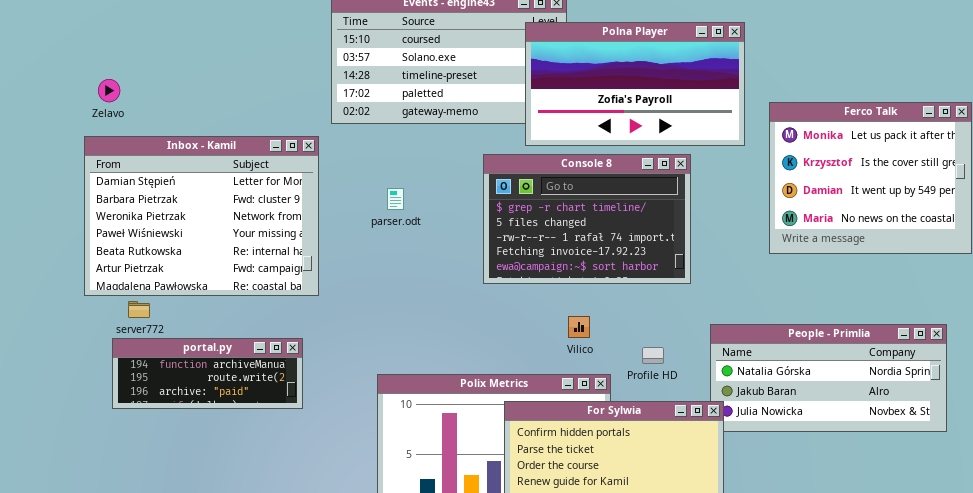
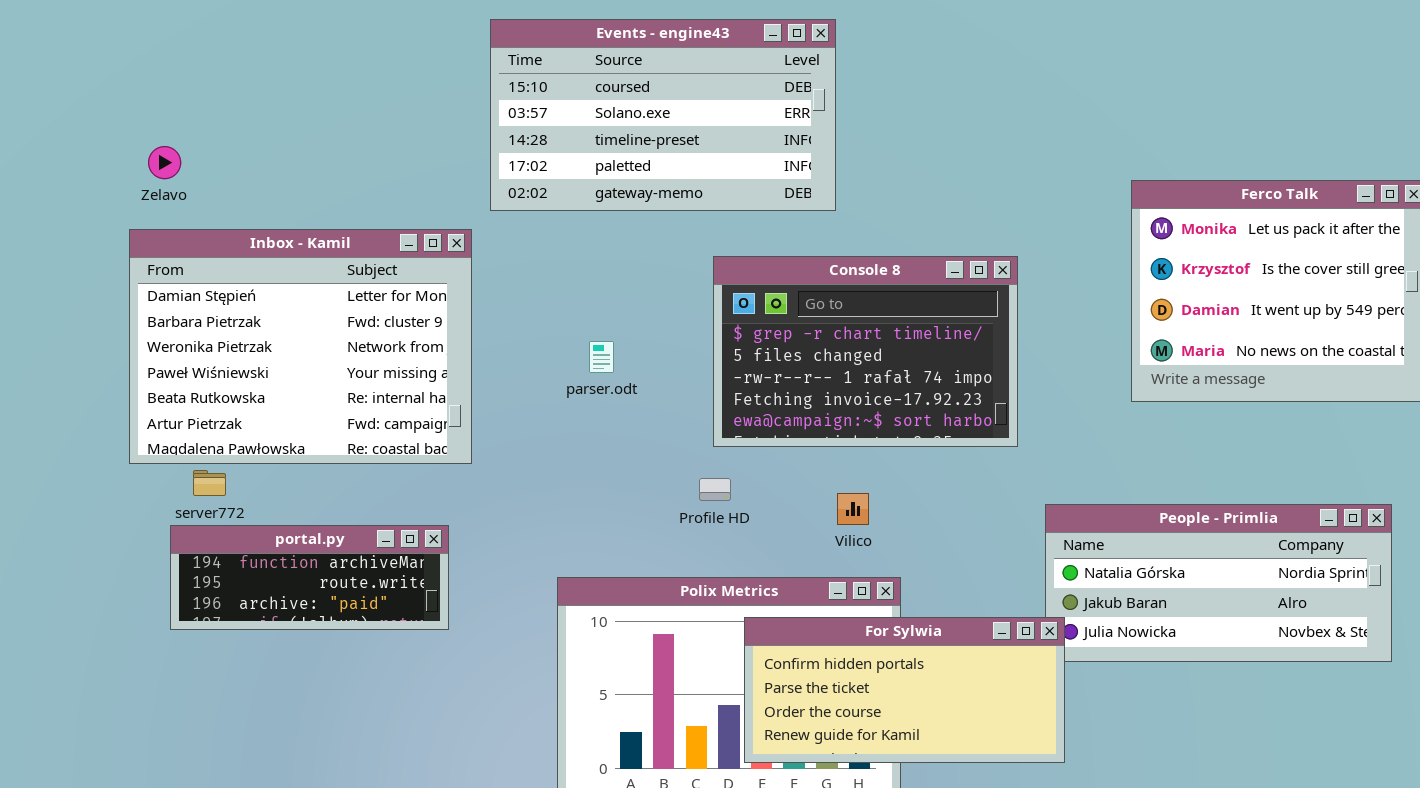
Polna Player: [525,22,745,146] -> none, closed
parser.odt: [387,188,404,210] -> [589,341,614,373], moved
Profile HD: [642,347,664,364] -> [699,478,731,501], moved

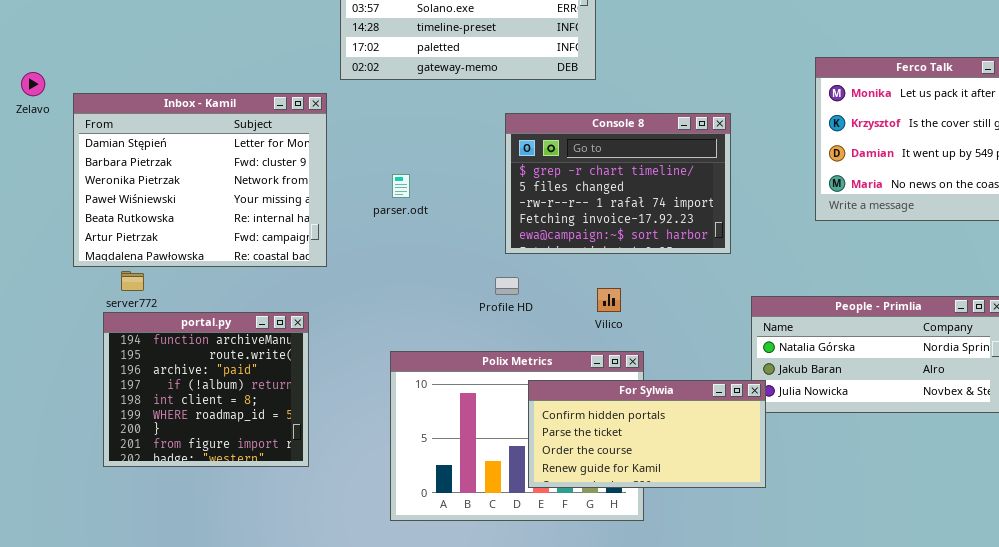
Zelavo: [148,146,181,179] -> [21,72,45,96], moved
parser.odt: [589,341,614,373] -> [392,174,410,198], moved
portal.py: [170,525,449,630] -> [103,312,309,467], resized

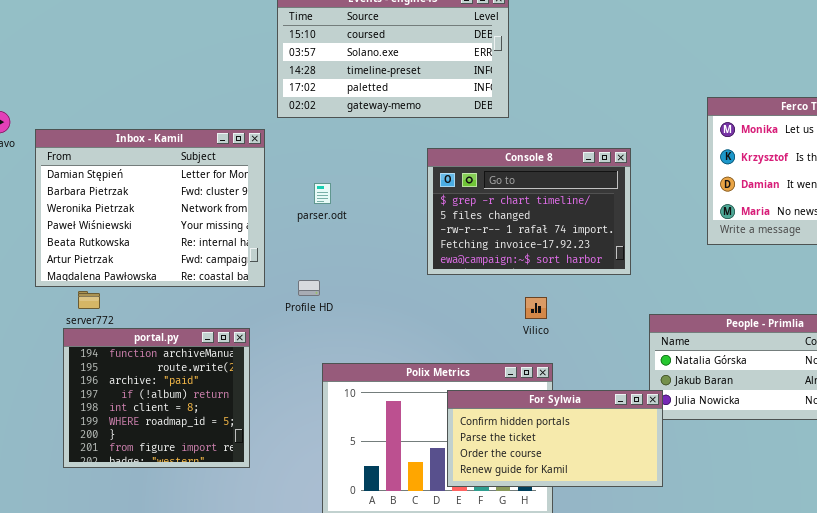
parser.odt: [392,174,410,198] -> [314,183,331,204], moved
Profile HD: [495,277,519,295] -> [298,280,320,296], moved
Vilico: [597,288,621,312] -> [525,297,547,319], moved

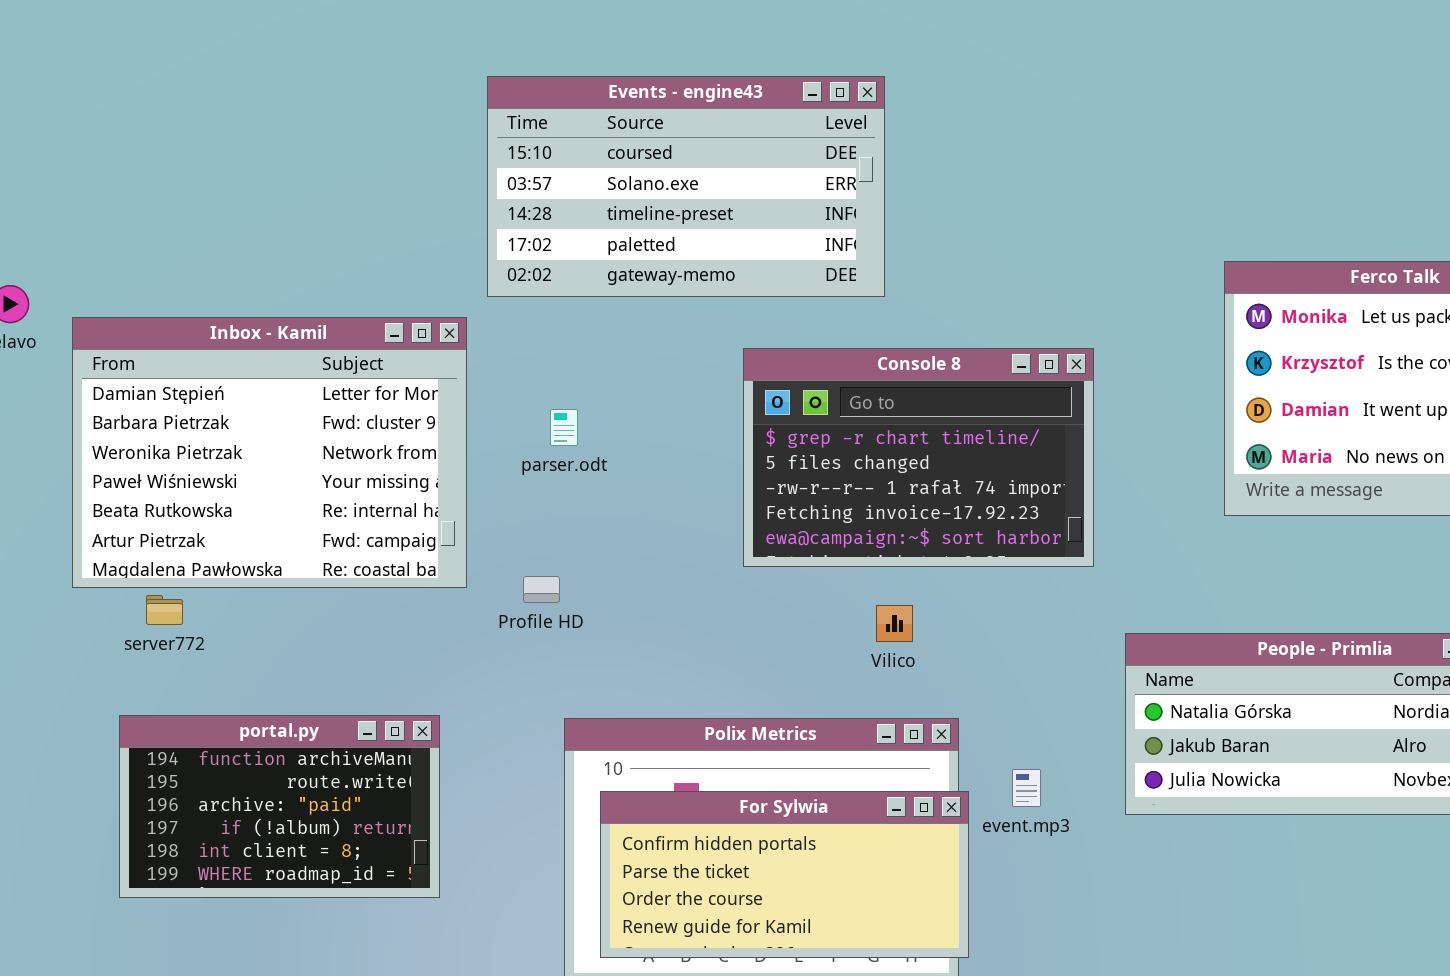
Vilico: [525,297,547,319] -> [876,605,913,642], moved
portal.py: [63,328,250,468] -> [119,715,440,898], resized
For Sylwia: [447,390,663,487] -> [600,791,969,958], moved

